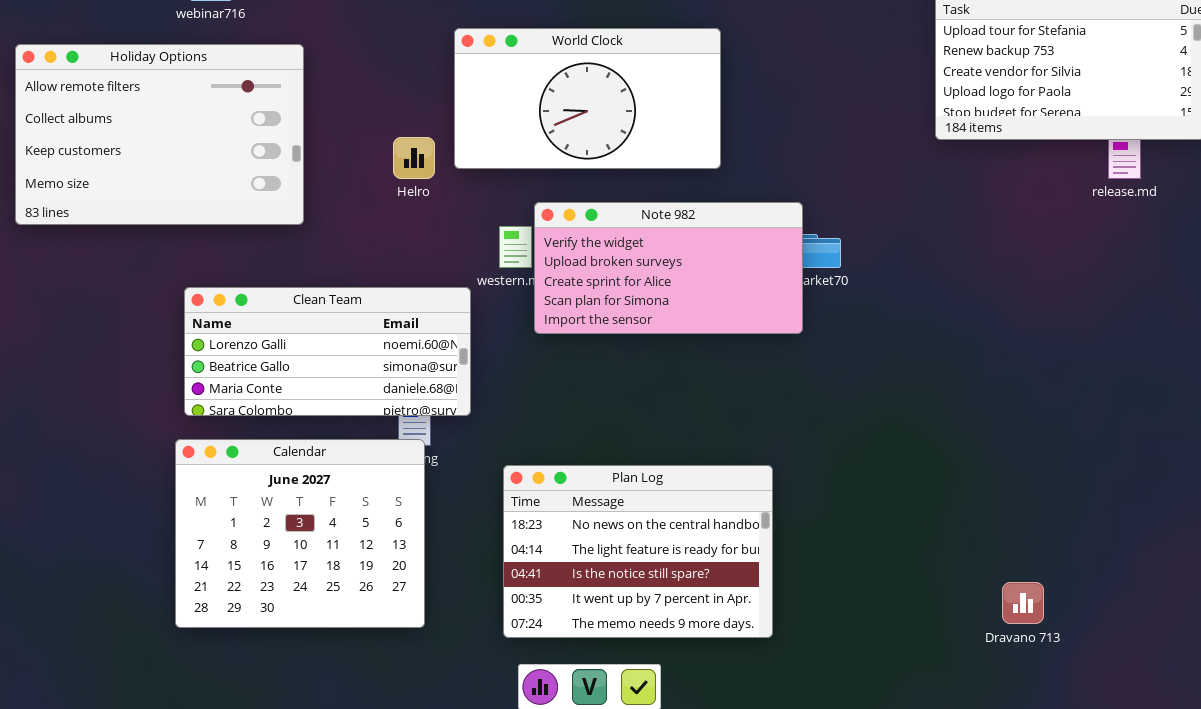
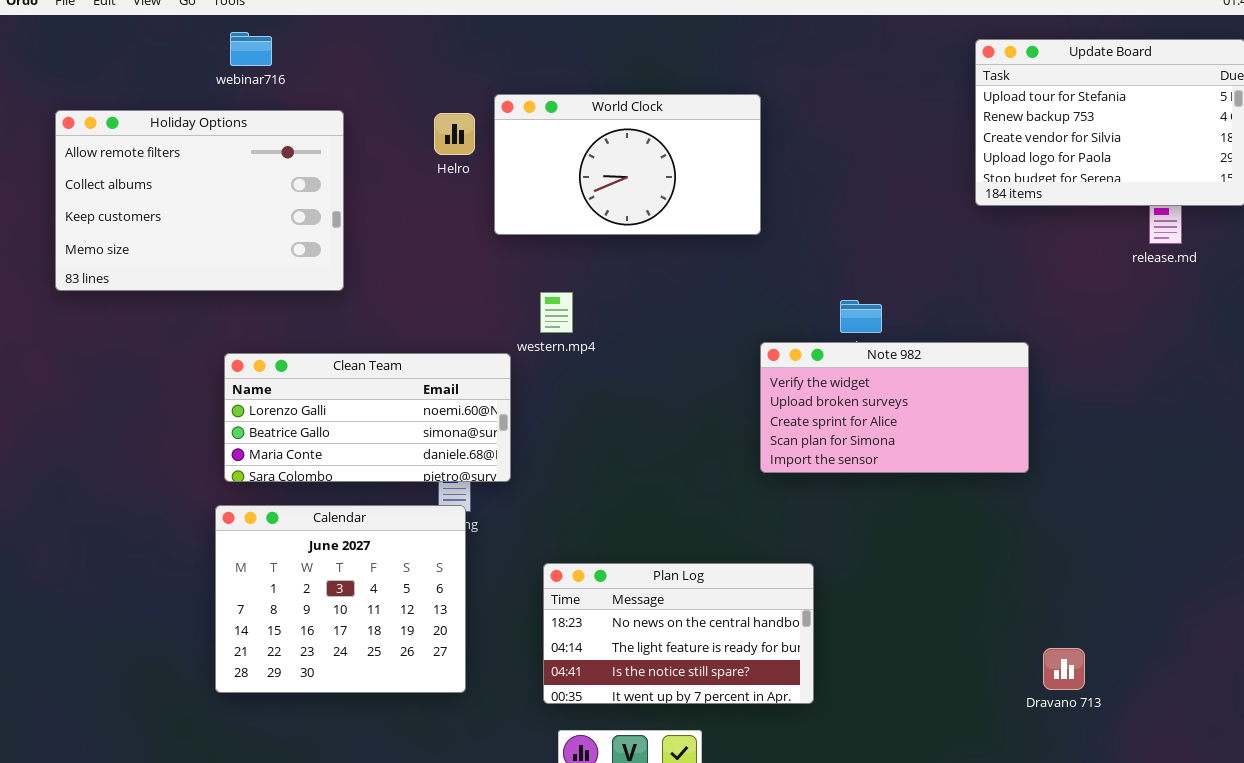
Helro: [393,137,435,179] -> [434,113,475,155], moved
Note 982: [534,202,803,334] -> [760,342,1029,473], moved
Plan Log: [503,465,773,638] -> [543,563,814,704], resized

